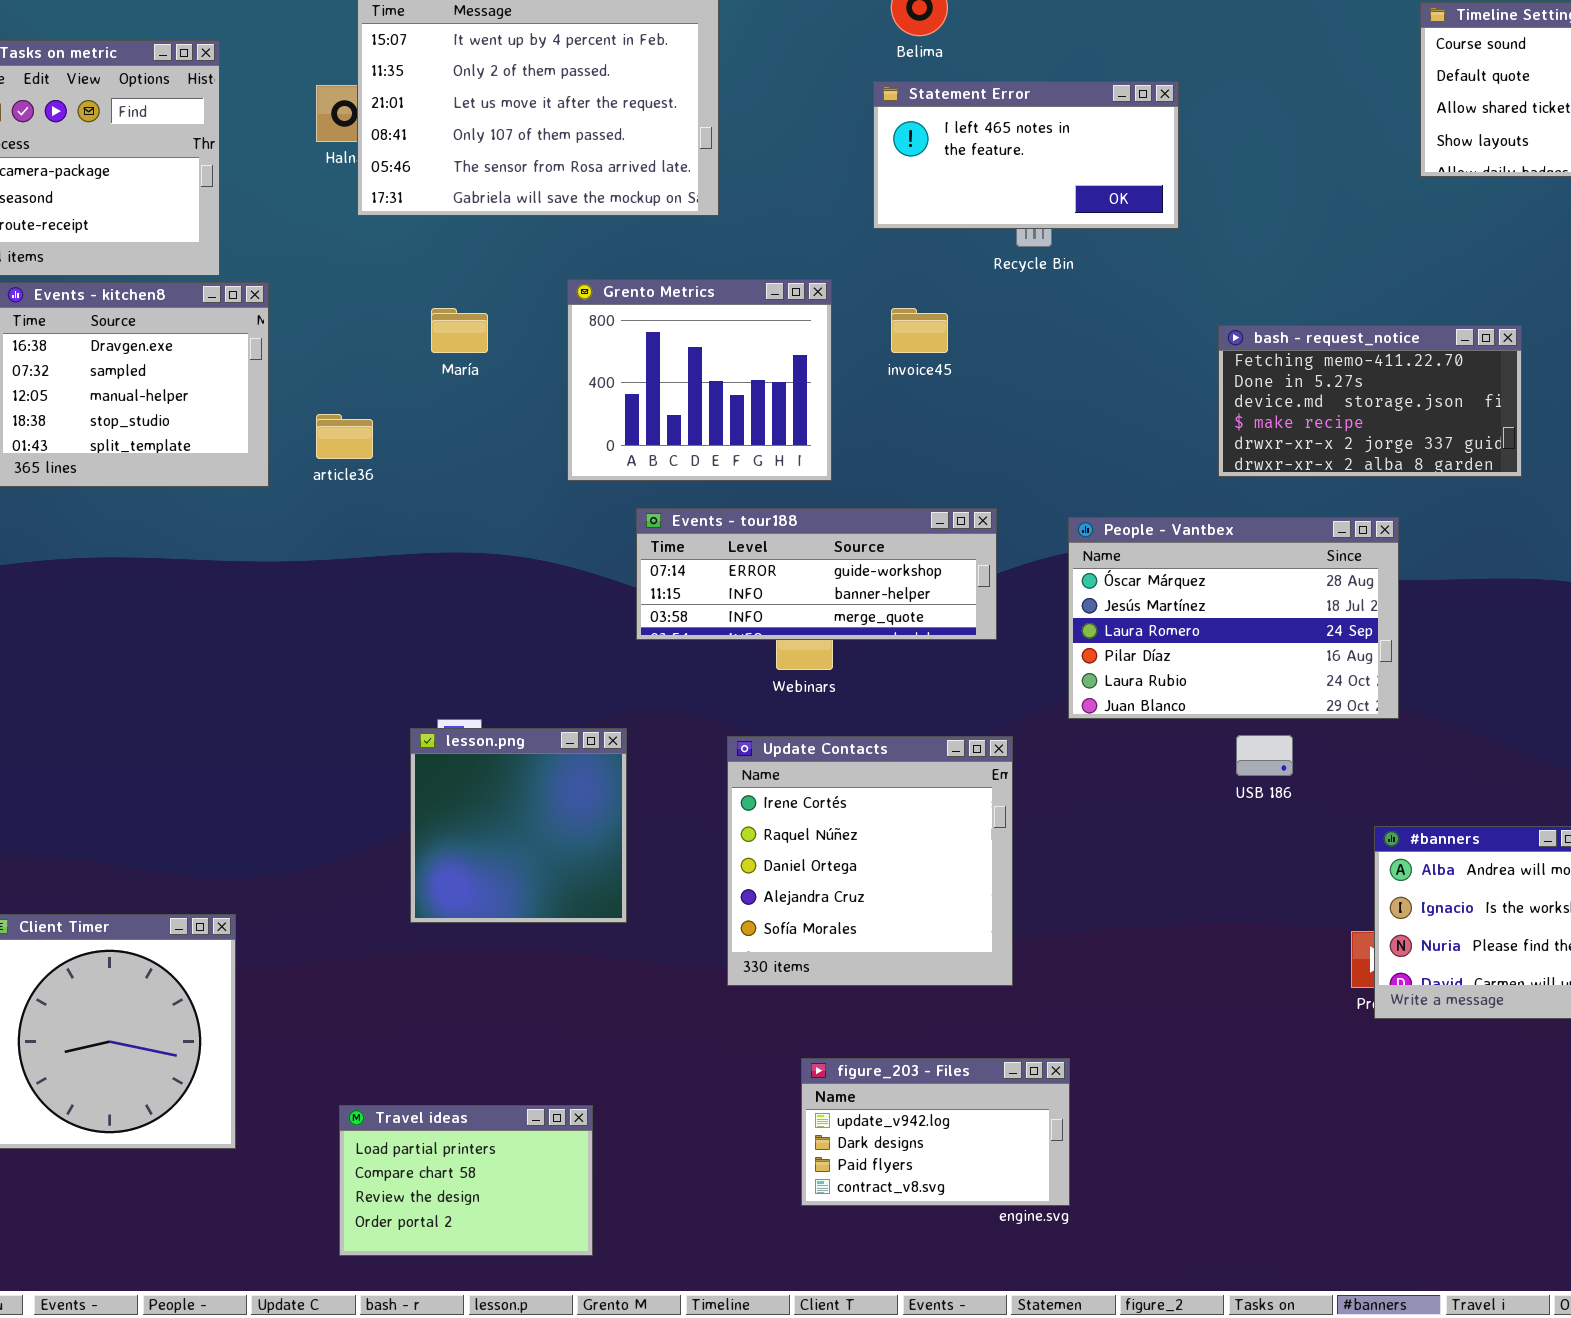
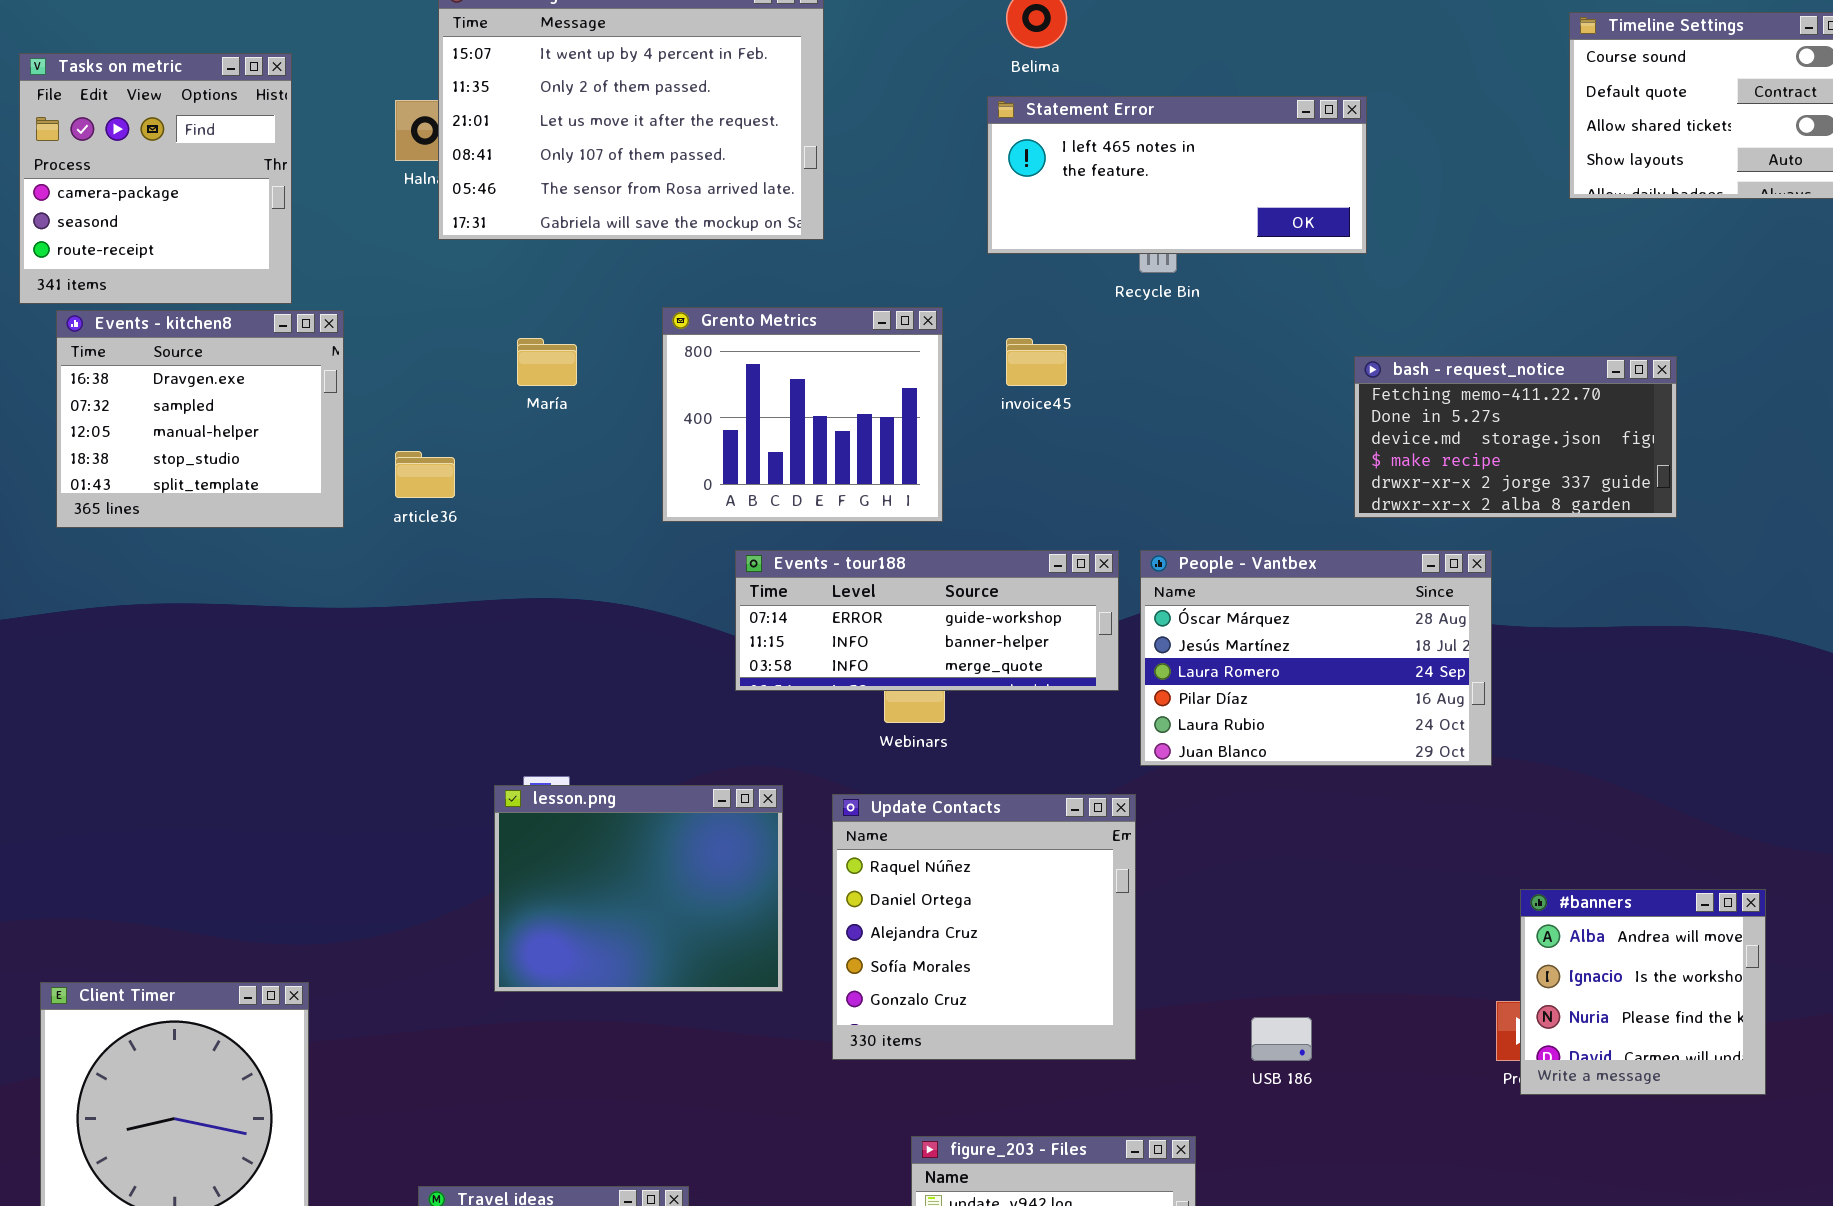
Statement Error: [873,81,1179,229] -> [987,96,1367,254], resized
People - Vantbex: [1068,517,1399,719] -> [1140,550,1492,766], moved
lesson.png: [410,728,627,923] -> [494,785,783,992], resized
USB 186: [1236,735,1293,776] -> [1251,1017,1312,1061], moved
Update Contacts: [727,736,1013,986] -> [832,794,1136,1060], scrolled down 1 row

